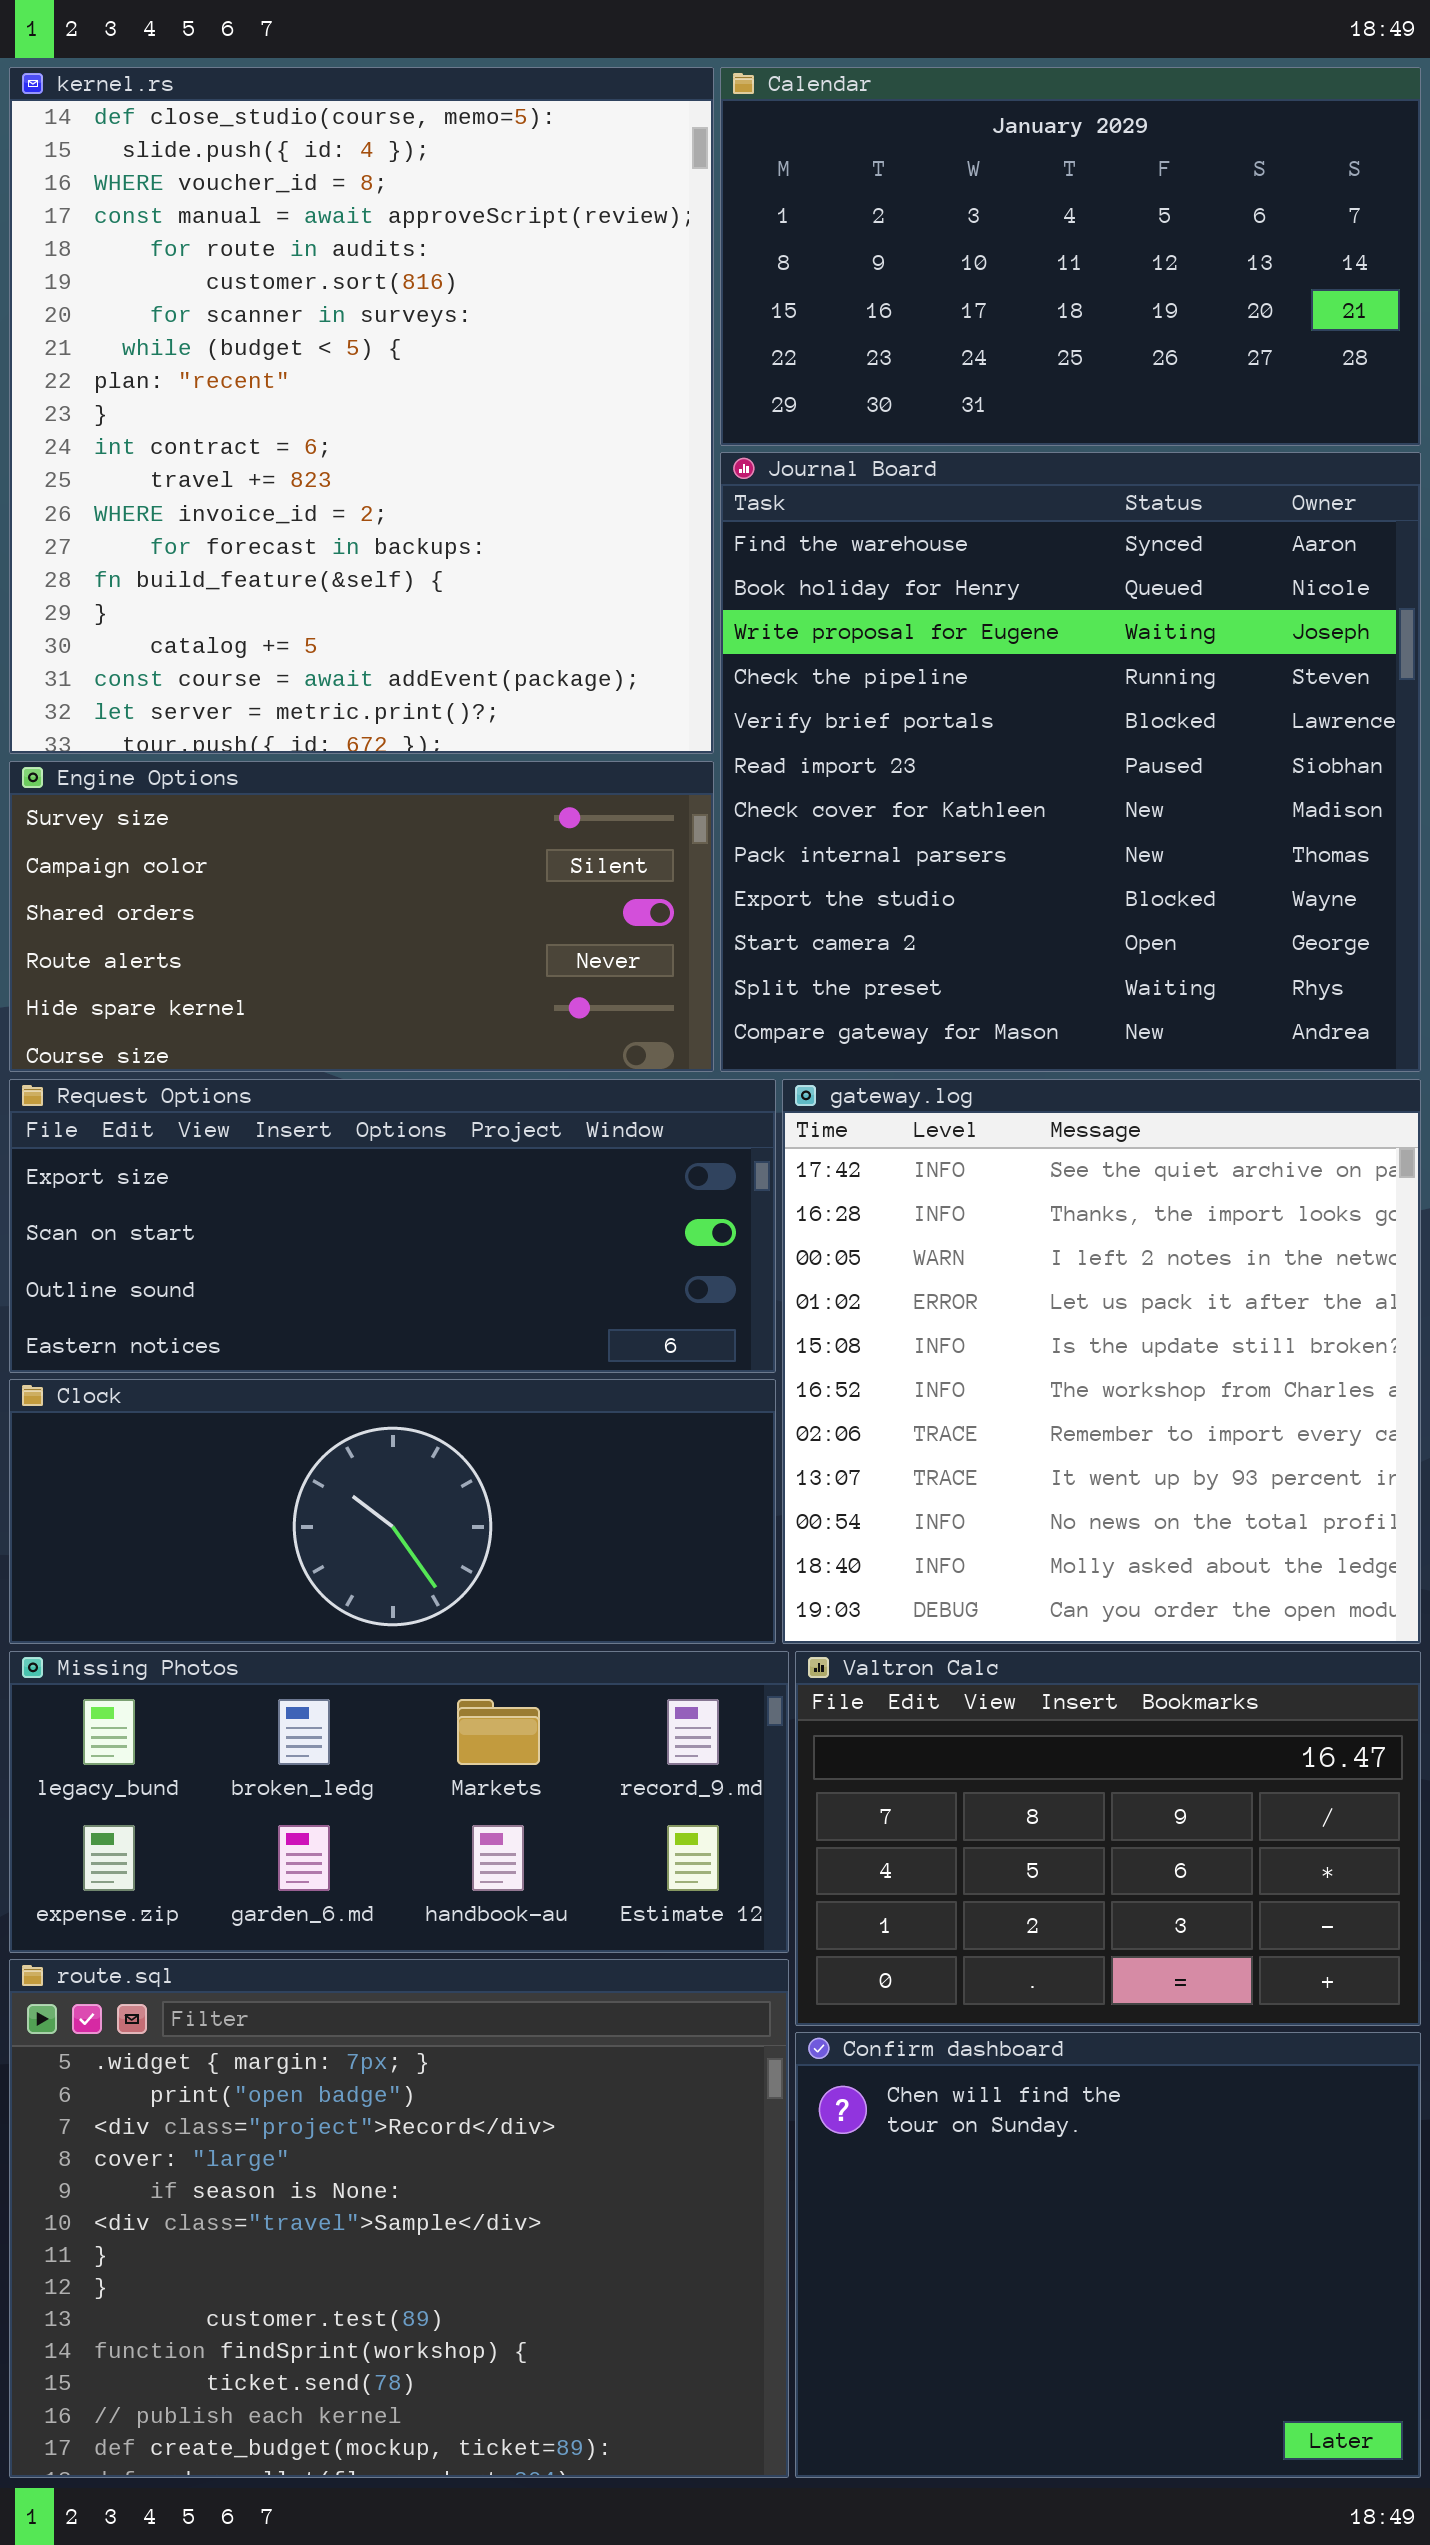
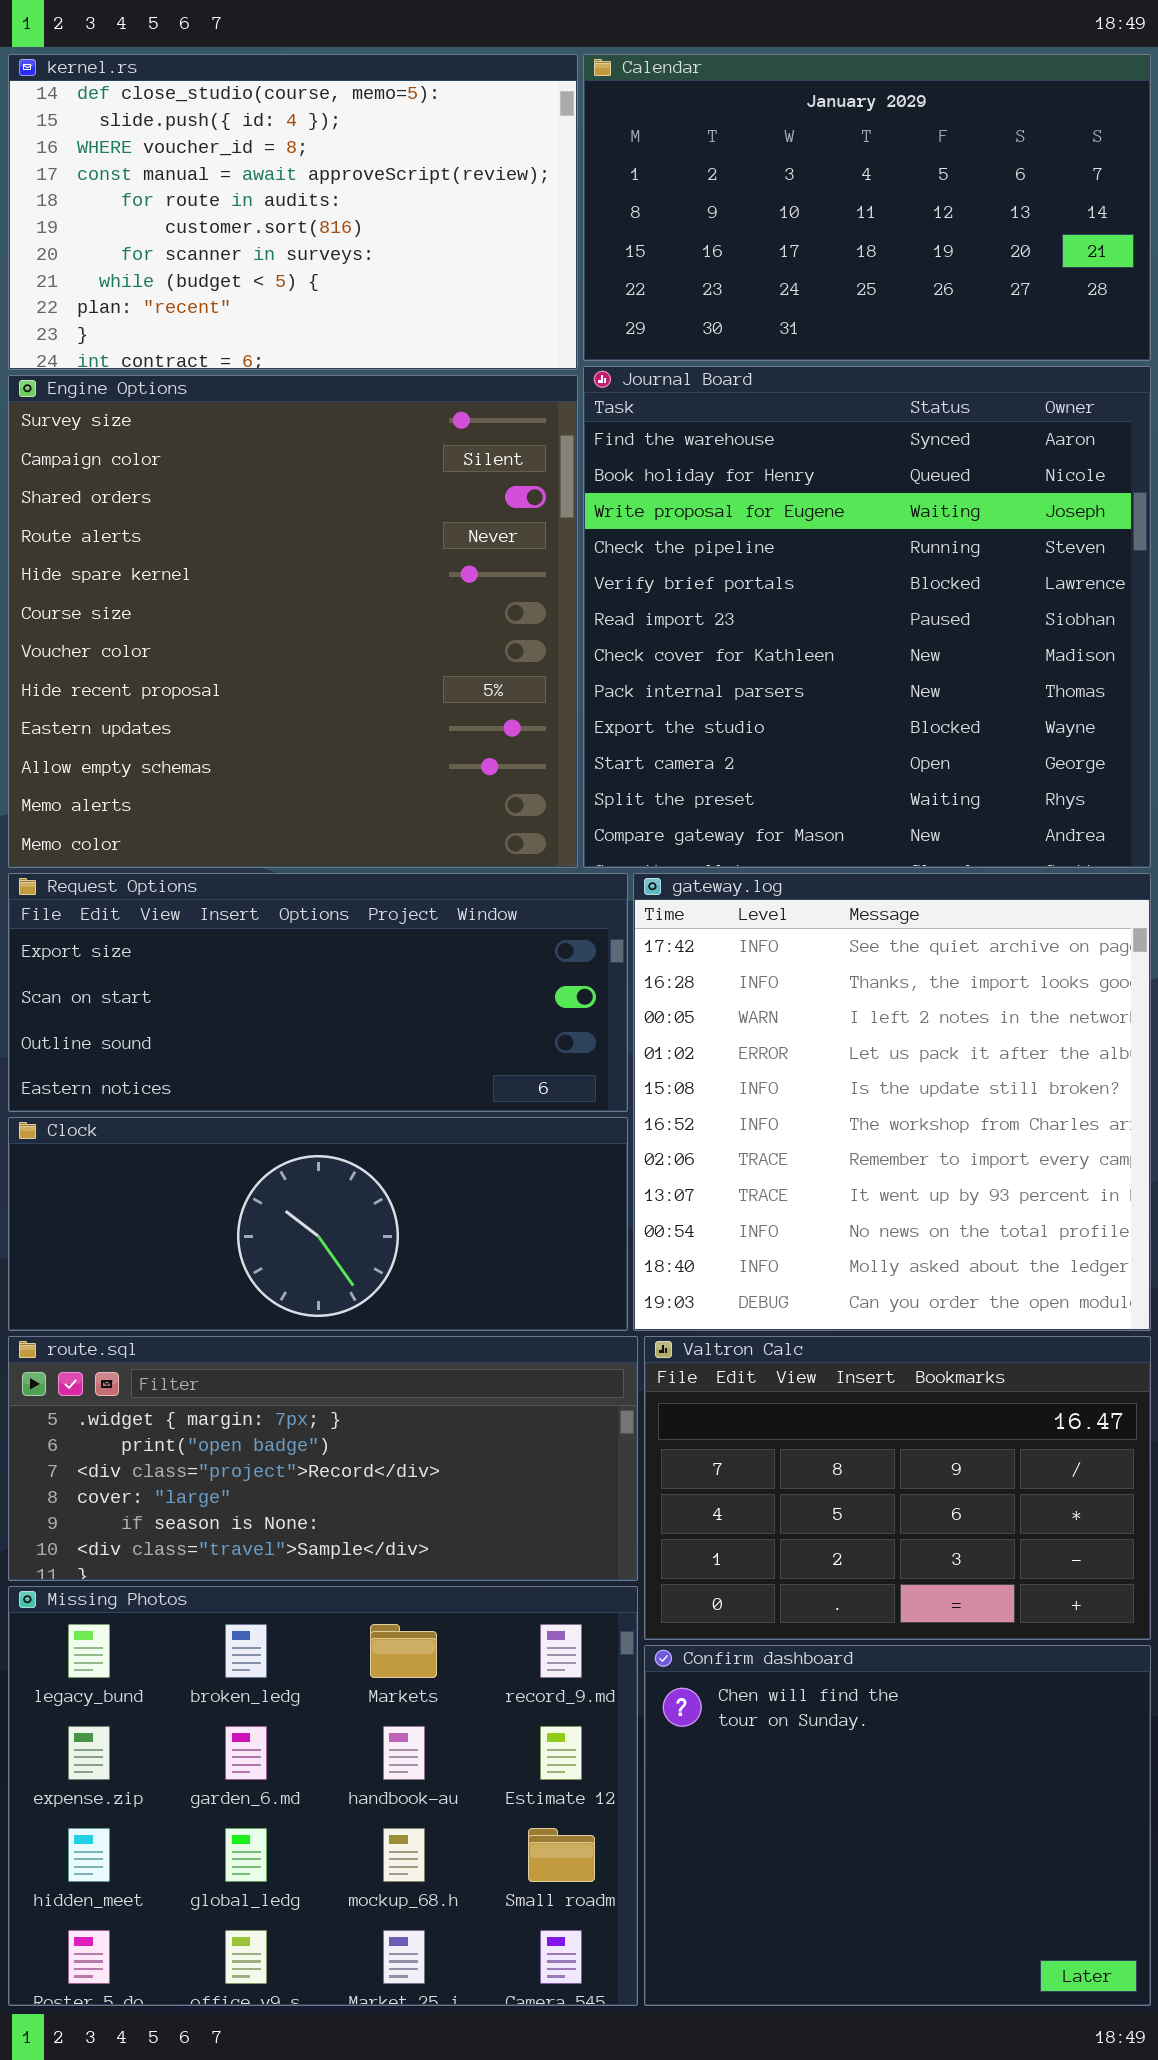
kernel.rs: [9,67,714,754] -> [8,54,578,370], resized
Engine Options: [9,761,714,1072] -> [8,375,578,868], resized
Missing Photos: [9,1651,789,1953] -> [8,1586,638,2006], moved, resized
route.sql: [9,1959,789,2478] -> [8,1336,638,1581], moved, resized

